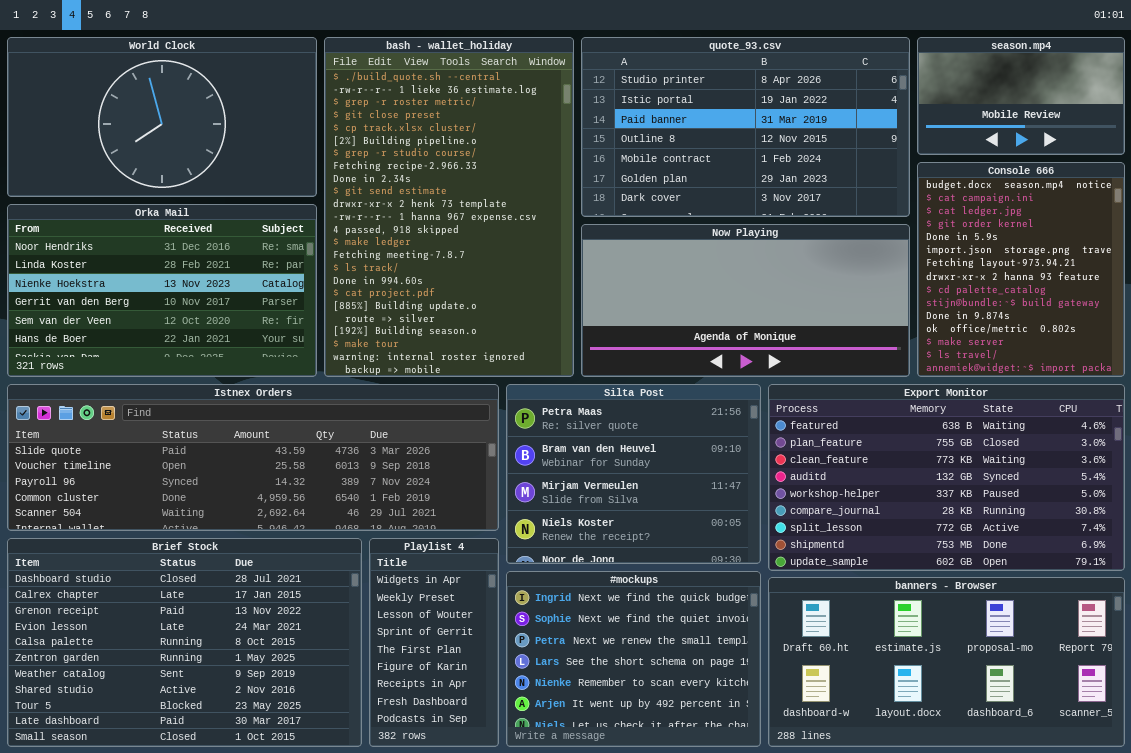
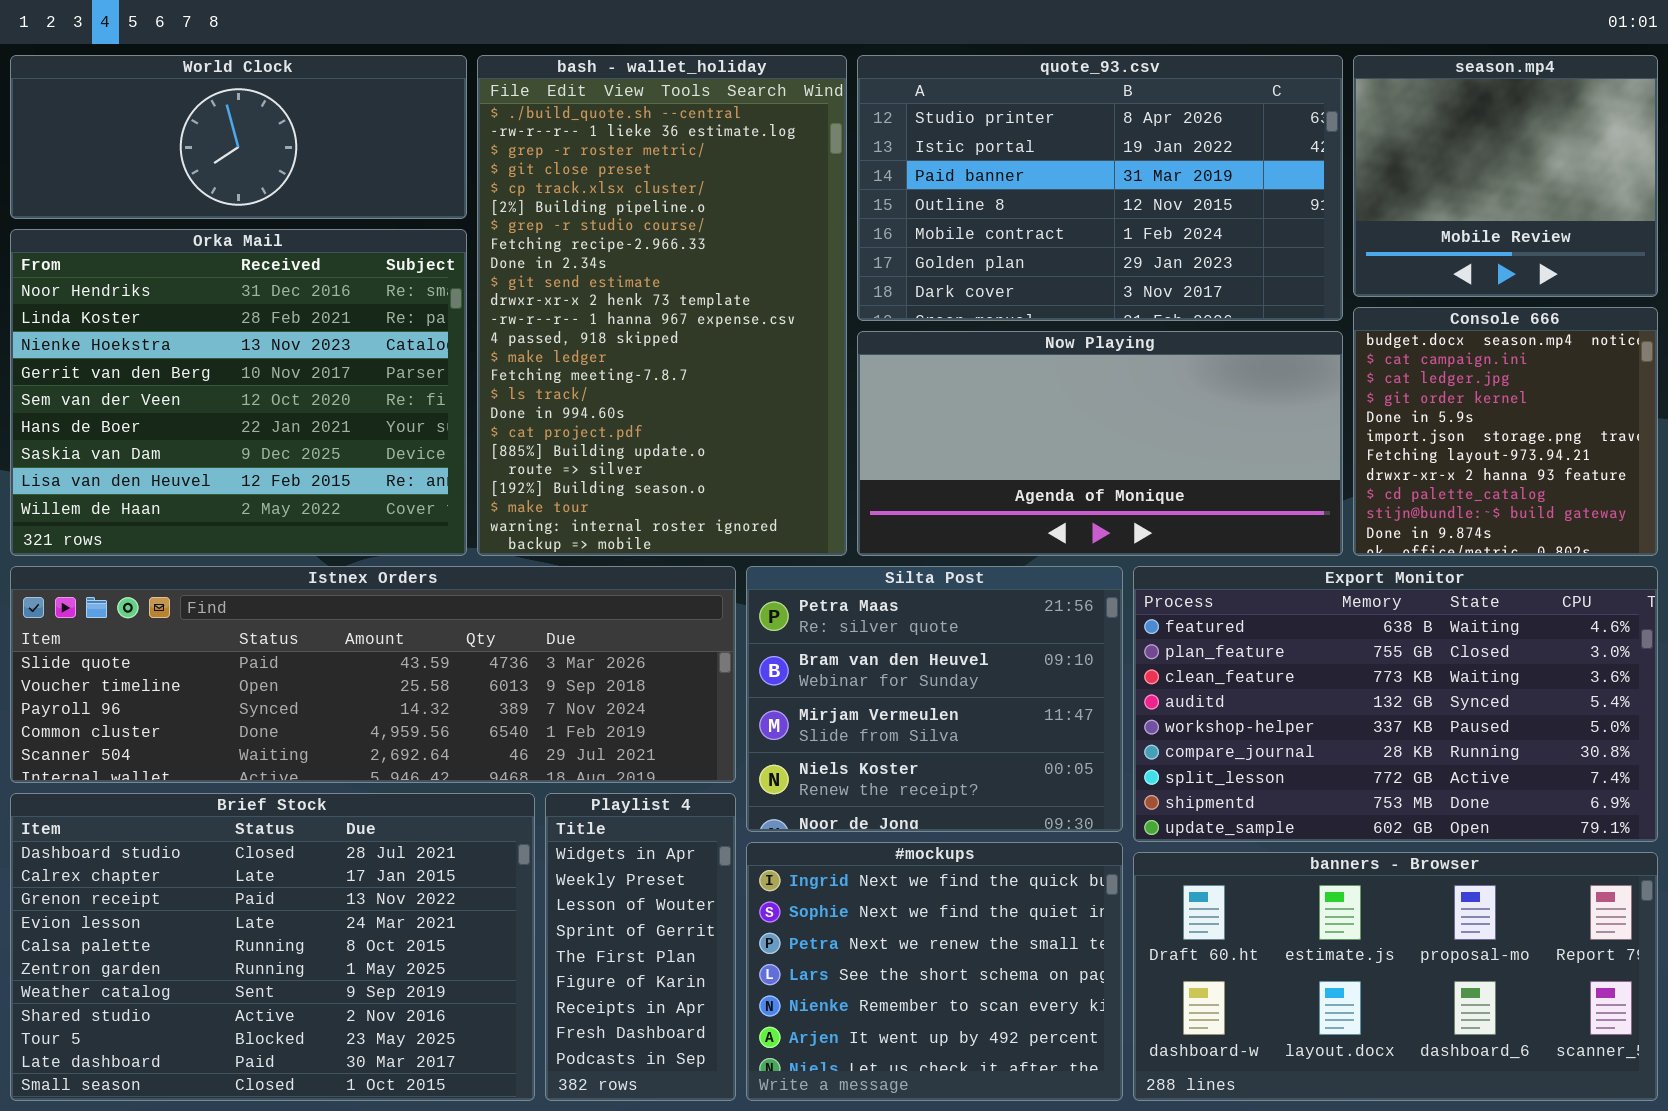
World Clock: [7,37,317,197] -> [10,55,467,219], resized
season.mp4: [917,37,1125,155] -> [1353,55,1658,297], resized
Console 666: [917,162,1125,377] -> [1353,307,1658,556], resized
Orka Mail: [7,204,317,377] -> [10,229,467,556], resized

